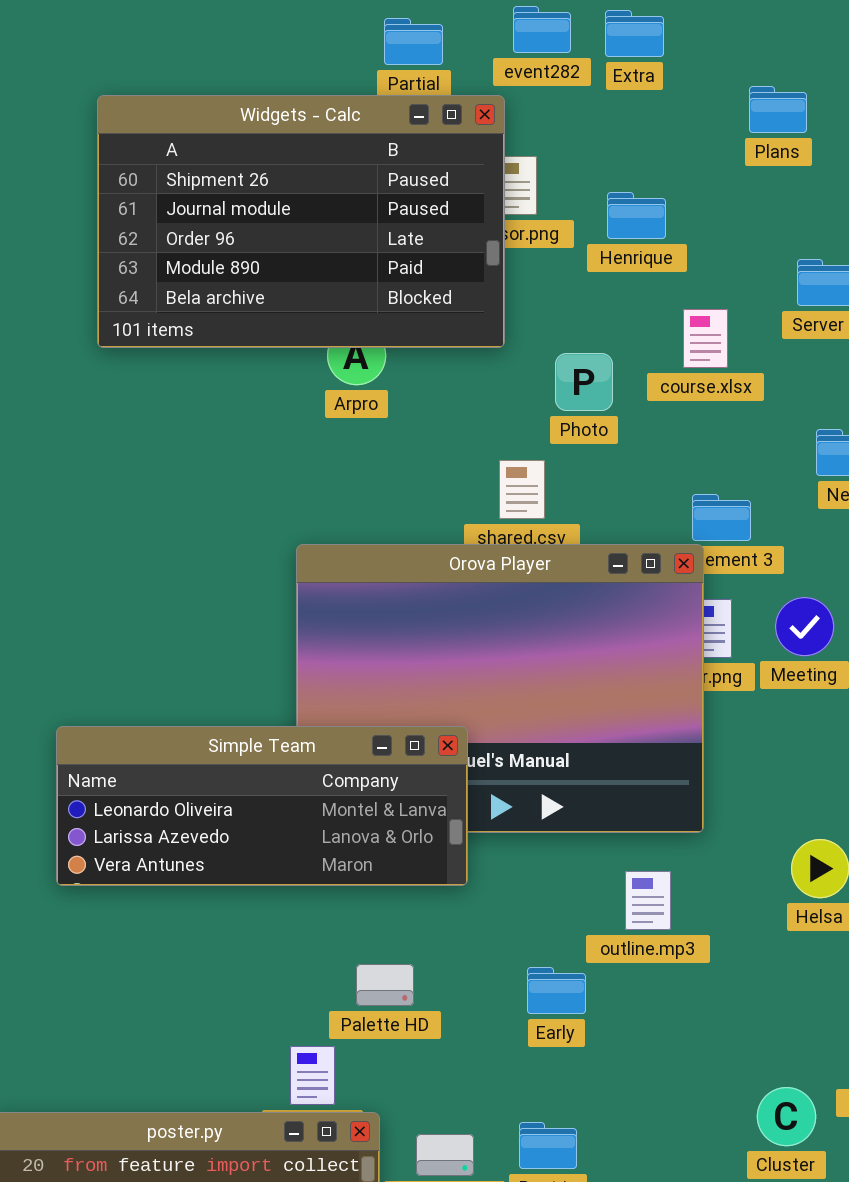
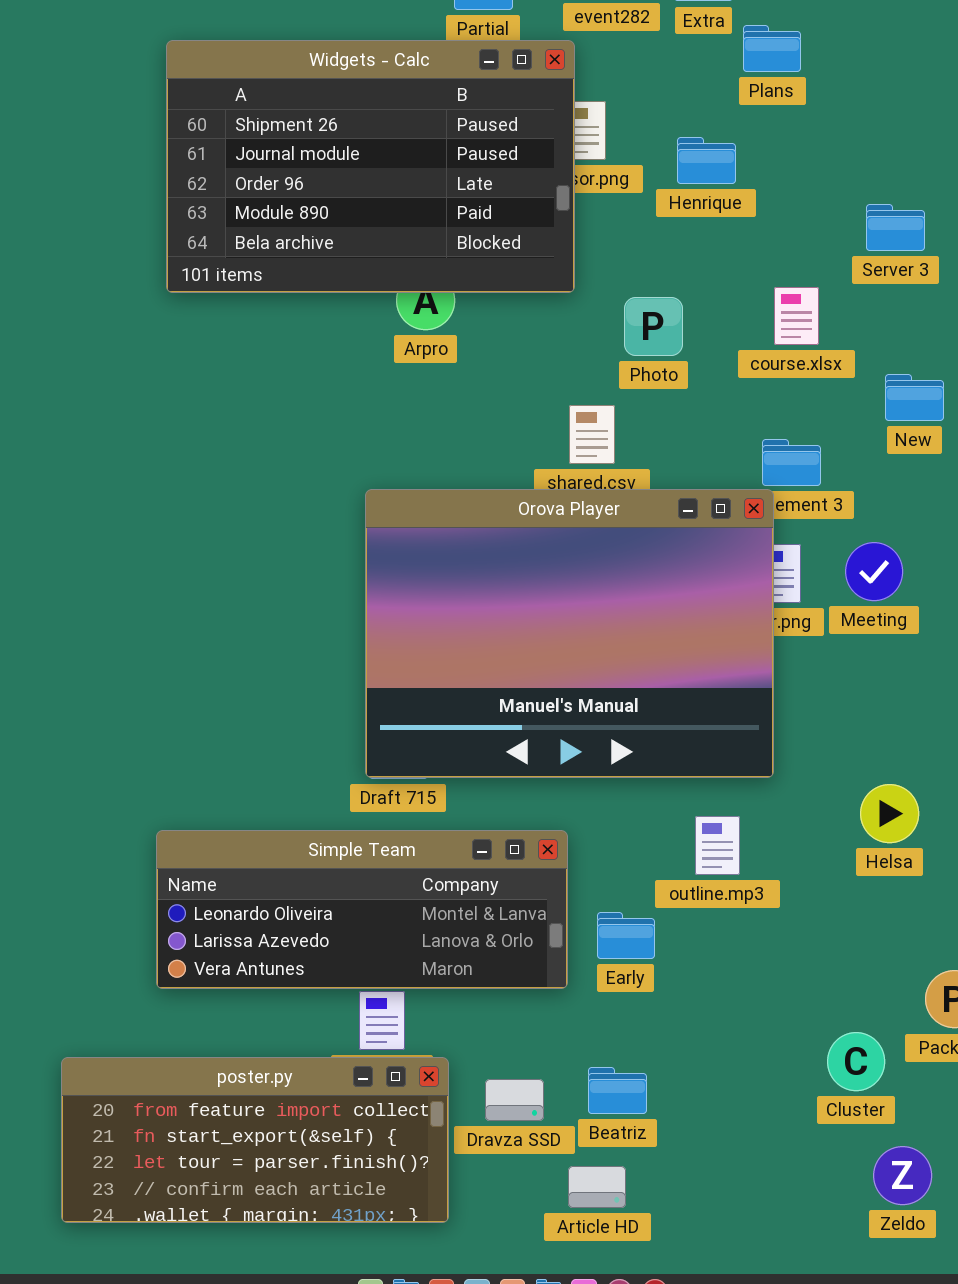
Plans: [749,86,807,133] -> [743,25,801,72], moved
course.xlsx: [683,309,728,368] -> [774,287,819,345], moved
Simple Team: [56,726,468,886] -> [156,830,568,989], moved

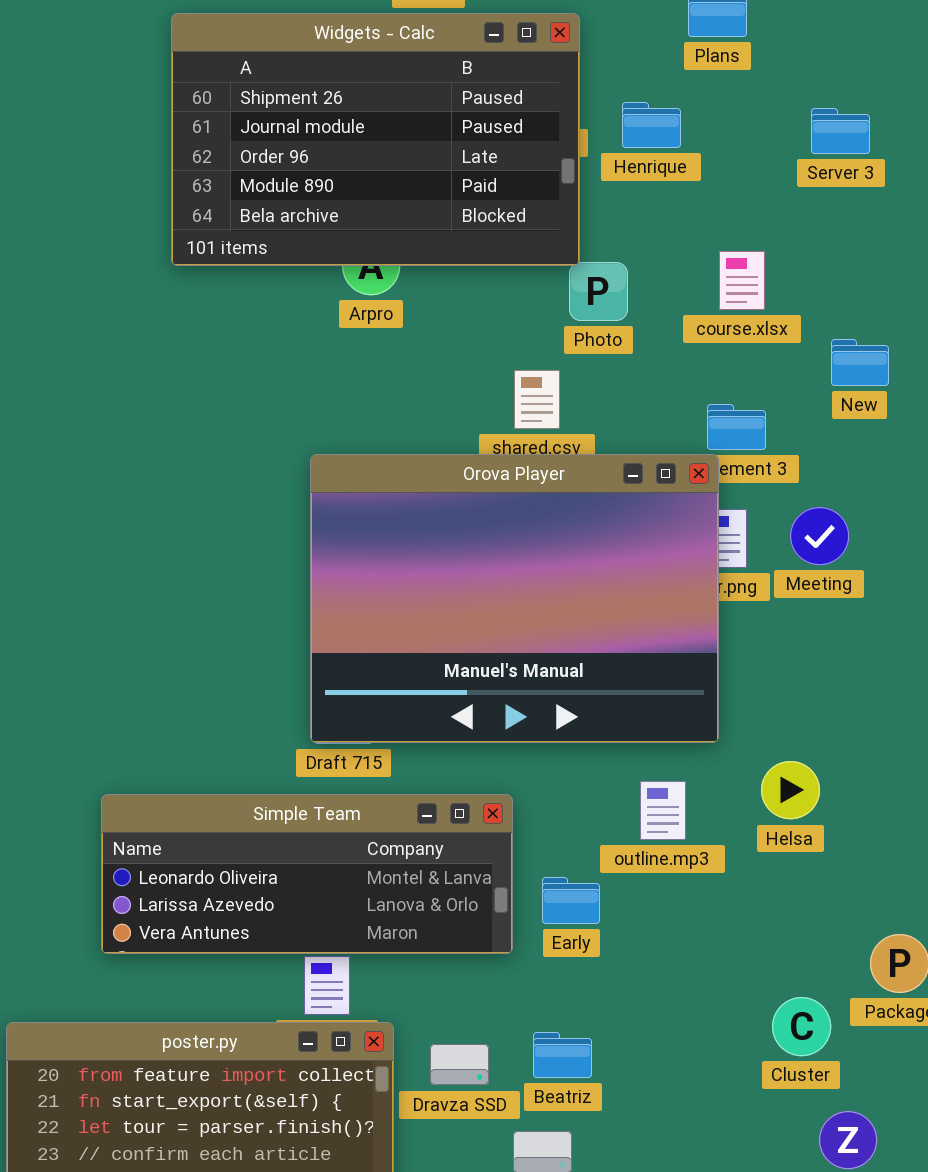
Widgets - Calc: [166,40,575,293] -> [171,13,580,266], moved
Server 3: [866,204,925,251] -> [811,108,870,154], moved
Helsa: [860,784,919,843] -> [761,761,820,819], moved

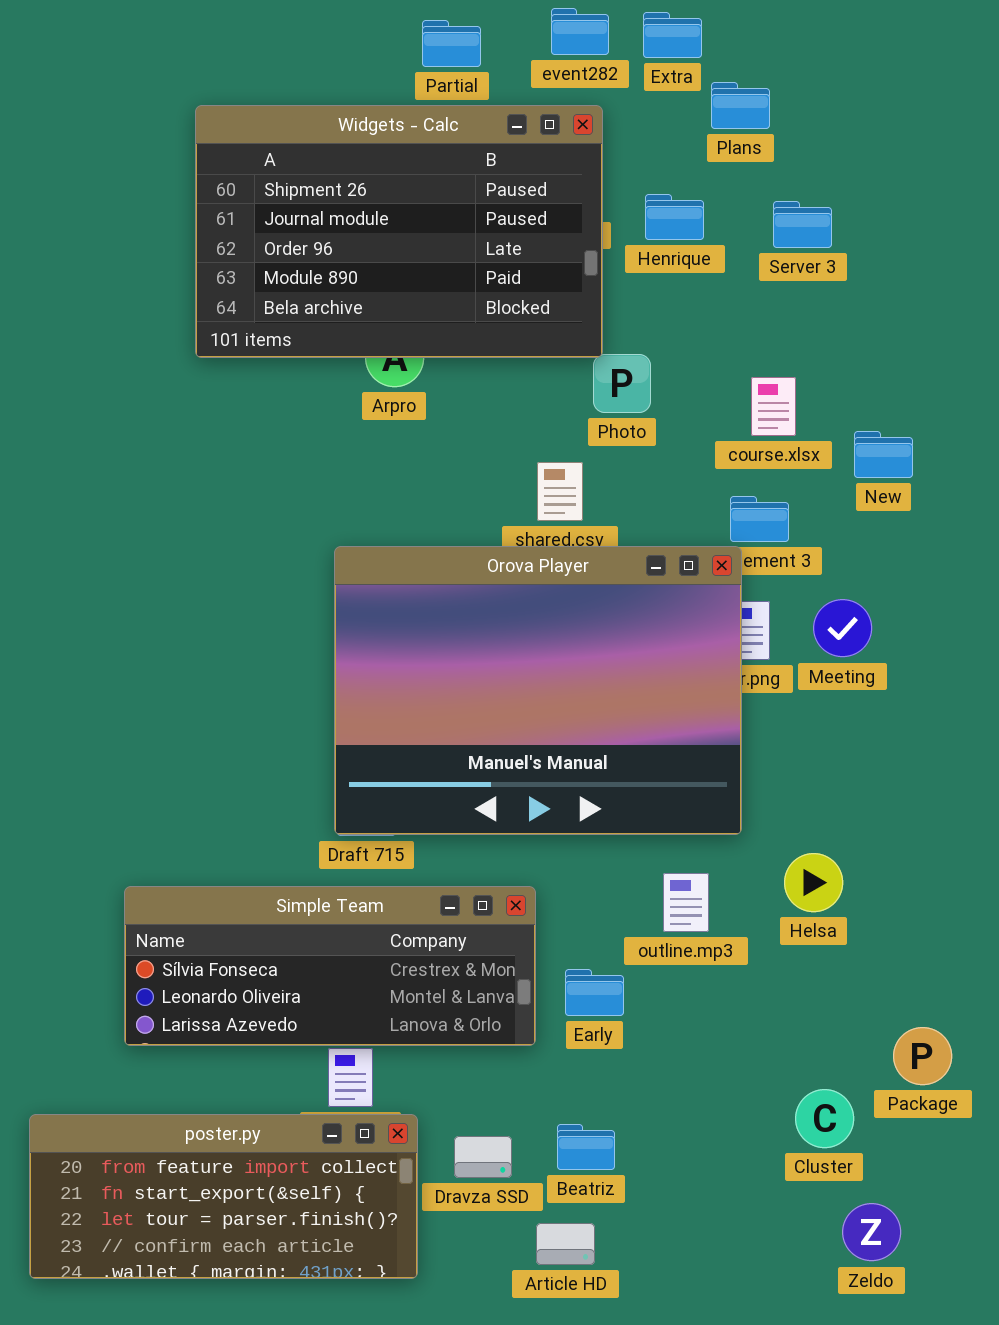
Server 3: [811,108,870,154] -> [773,201,832,248], moved
course.xlsx: [719,251,765,310] -> [751,377,796,436], moved
Simple Team: [101,794,513,954] -> [124,886,536,1046], scrolled up 1 row

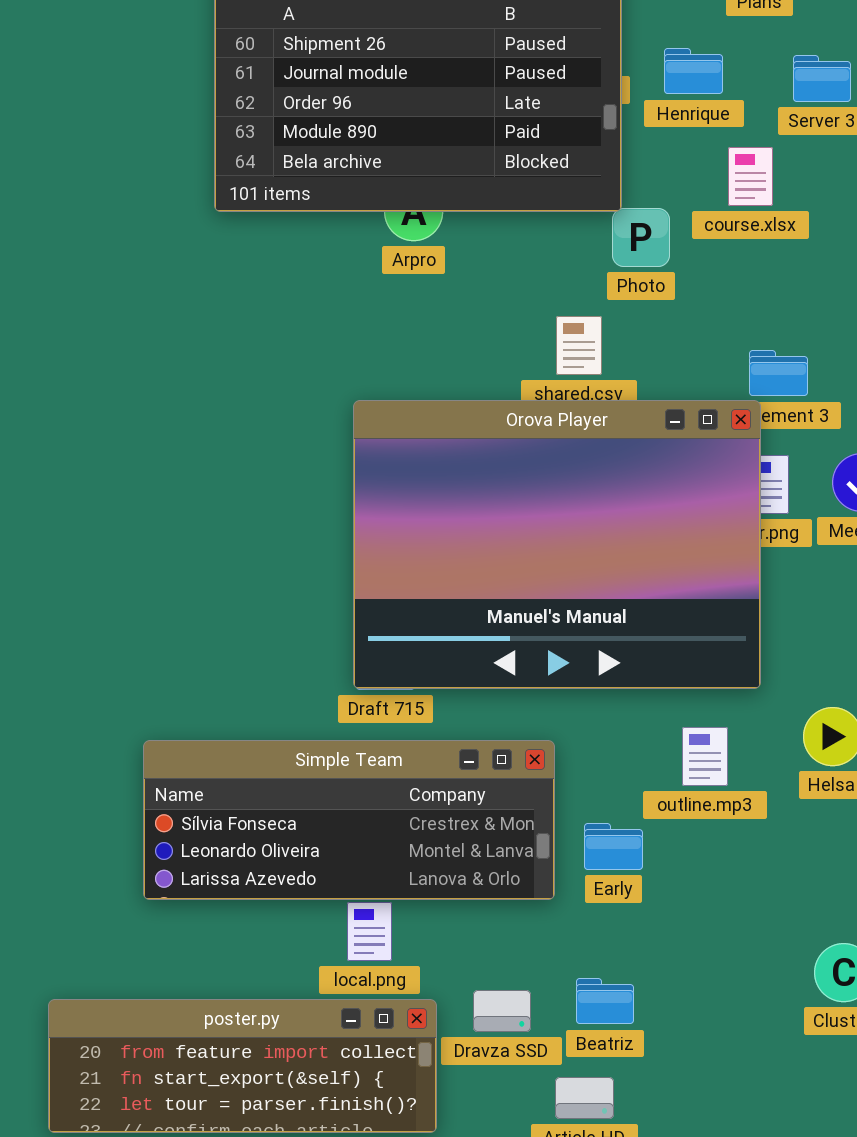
course.xlsx: [751,377,796,436] -> [728,147,773,206], moved
poster.py: [29,1114,418,1279] -> [48,999,437,1133], resized

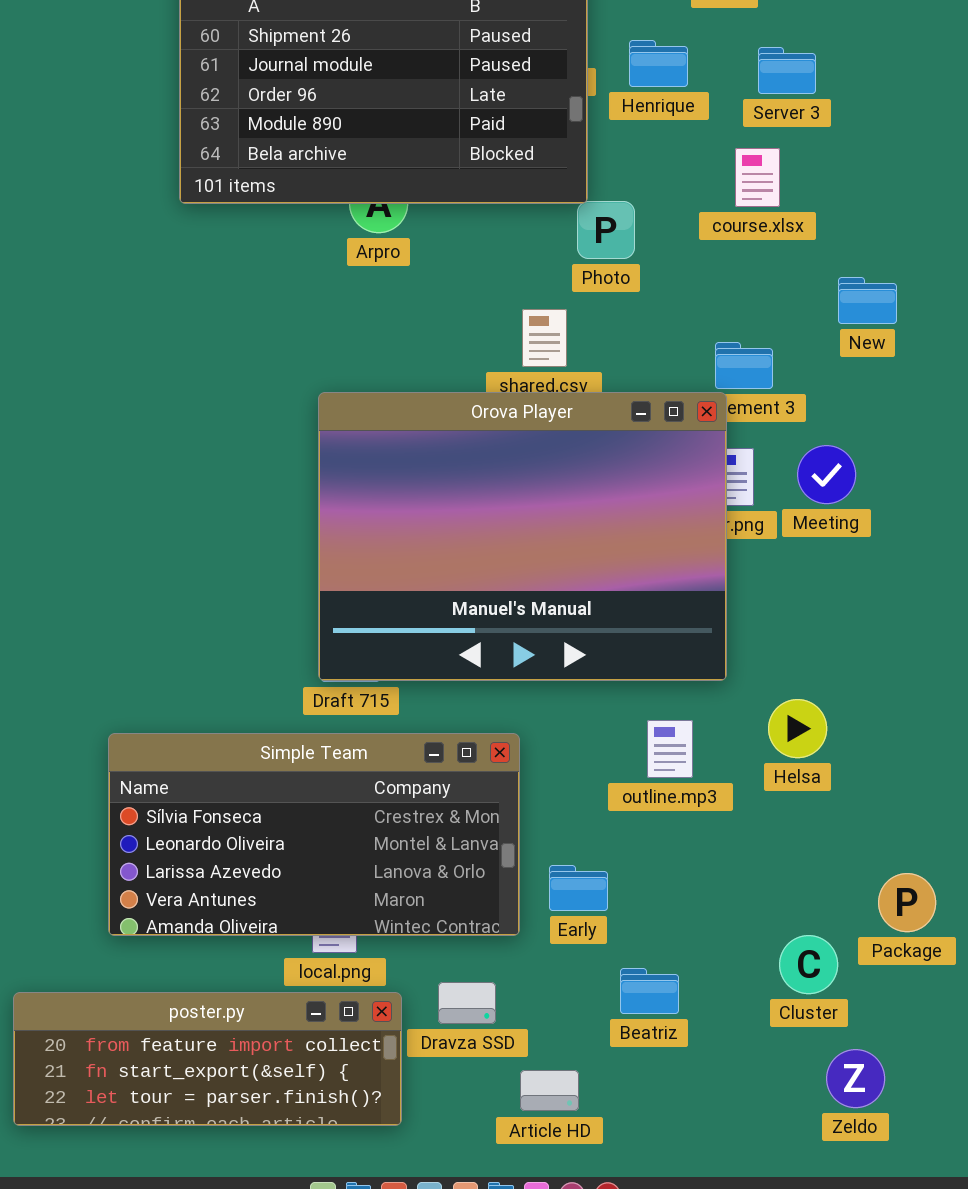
course.xlsx: [728,147,773,206] -> [735,148,780,207], moved
Simple Team: [143,740,555,900] -> [108,733,520,936], resized
Early: [584,823,643,870] -> [549,865,608,911], moved
Beatriz: [576,978,634,1024] -> [620,968,679,1014], moved

